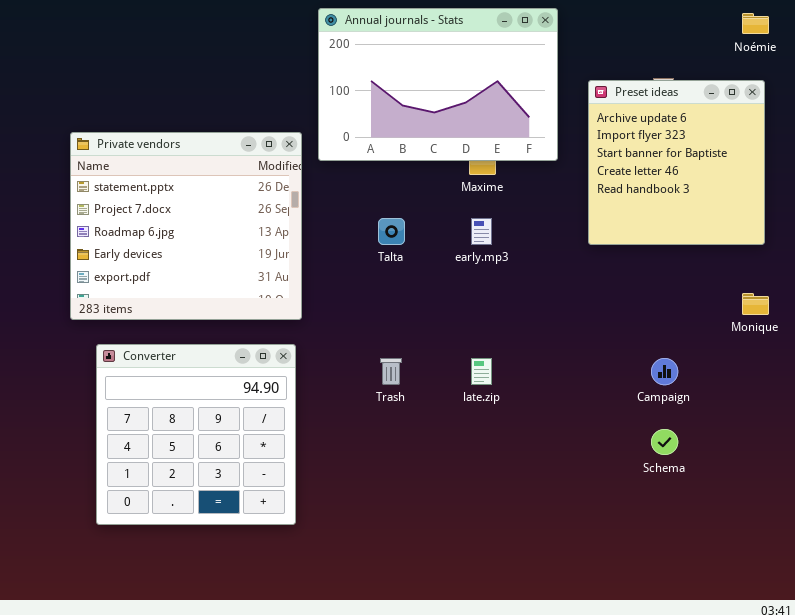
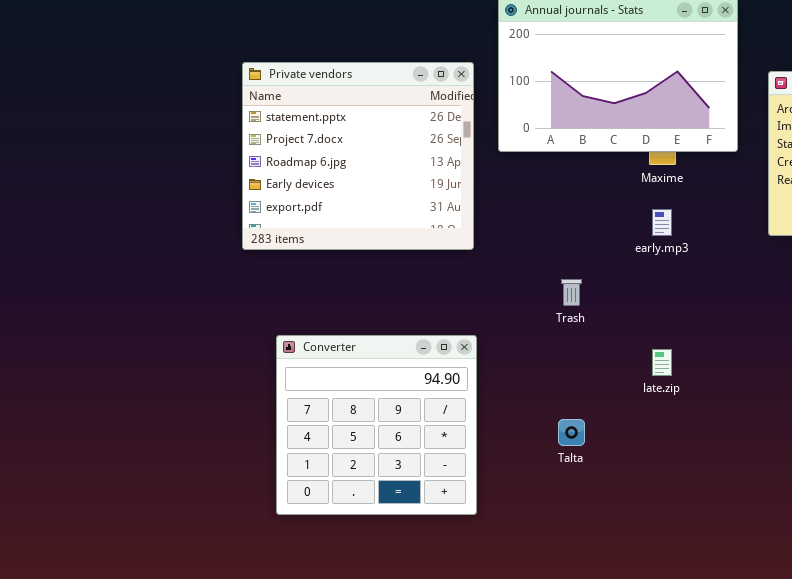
Private vendors: [70,132,302,320] -> [242,62,474,250], moved
Talta: [378,218,405,245] -> [558,419,585,446], moved
Trash: [380,358,402,385] -> [561,279,582,306], moved

